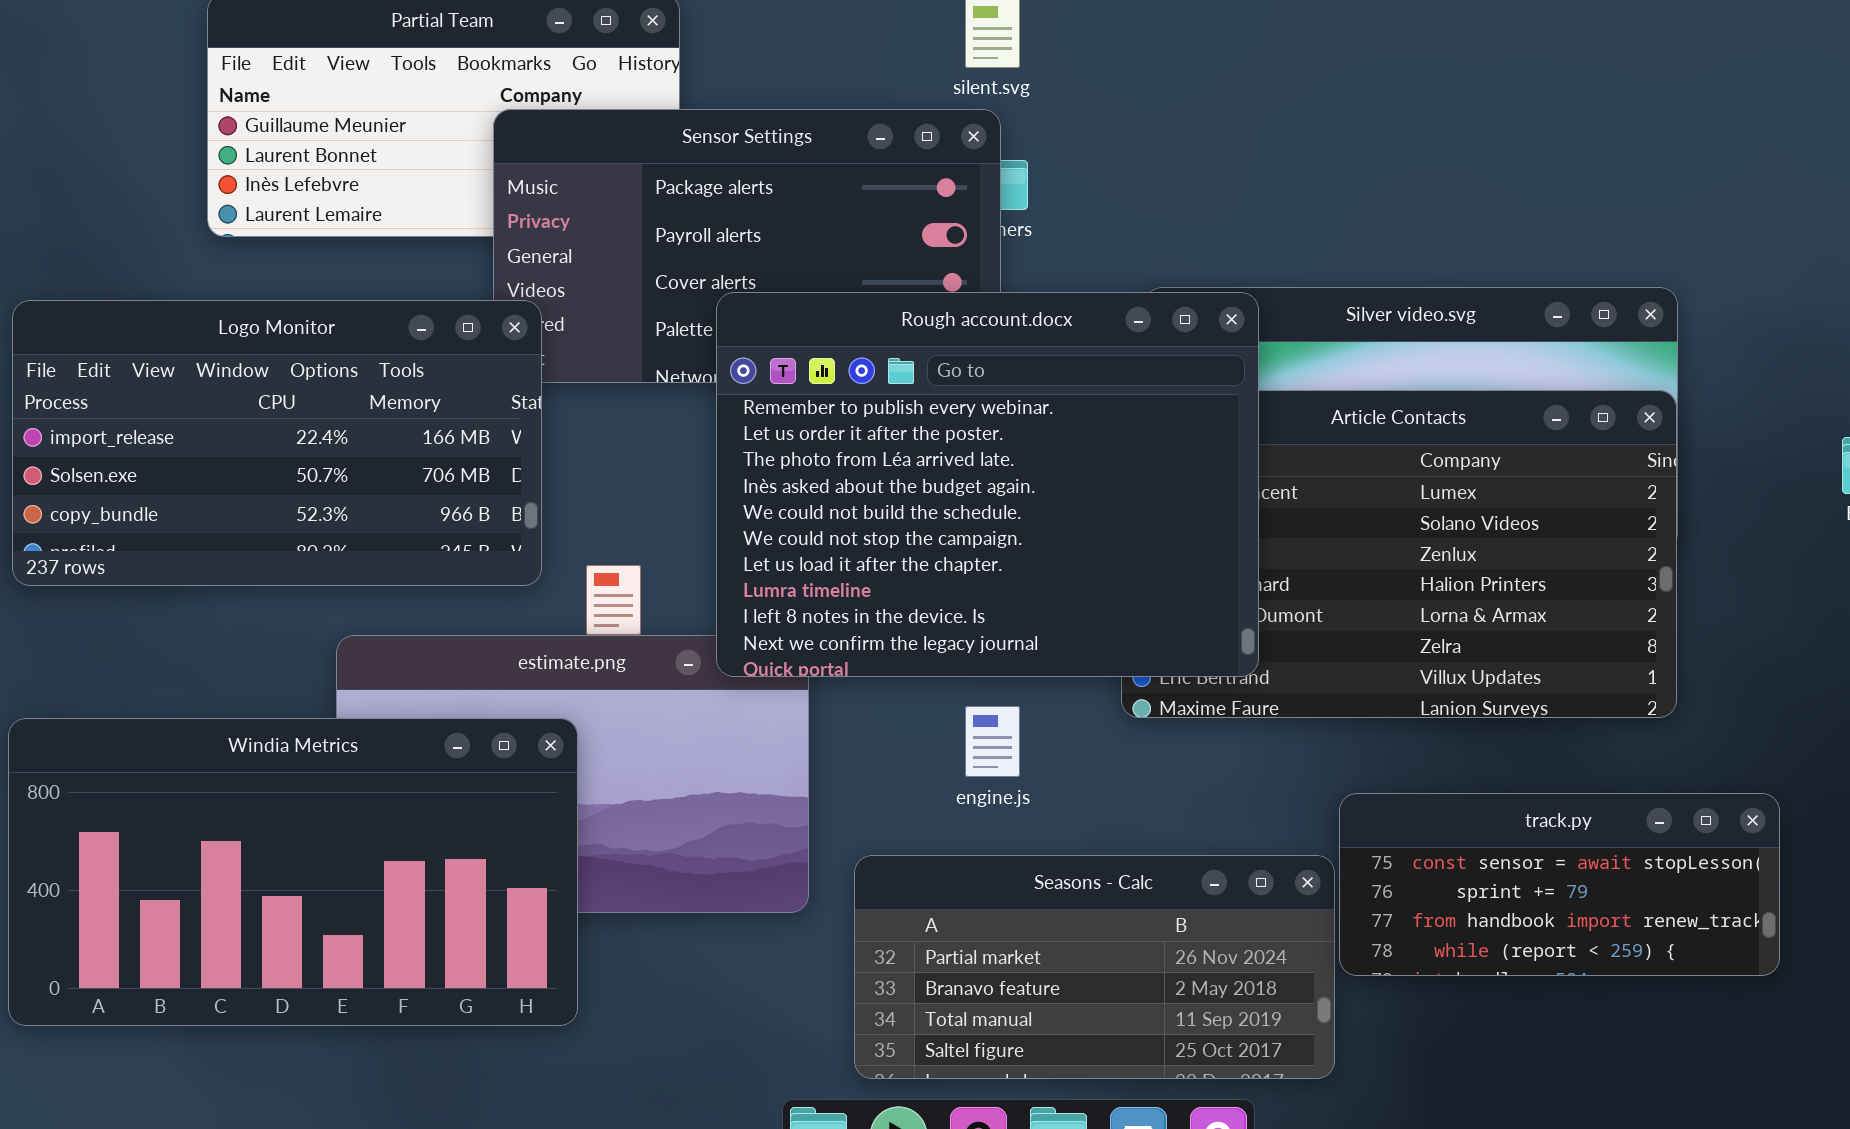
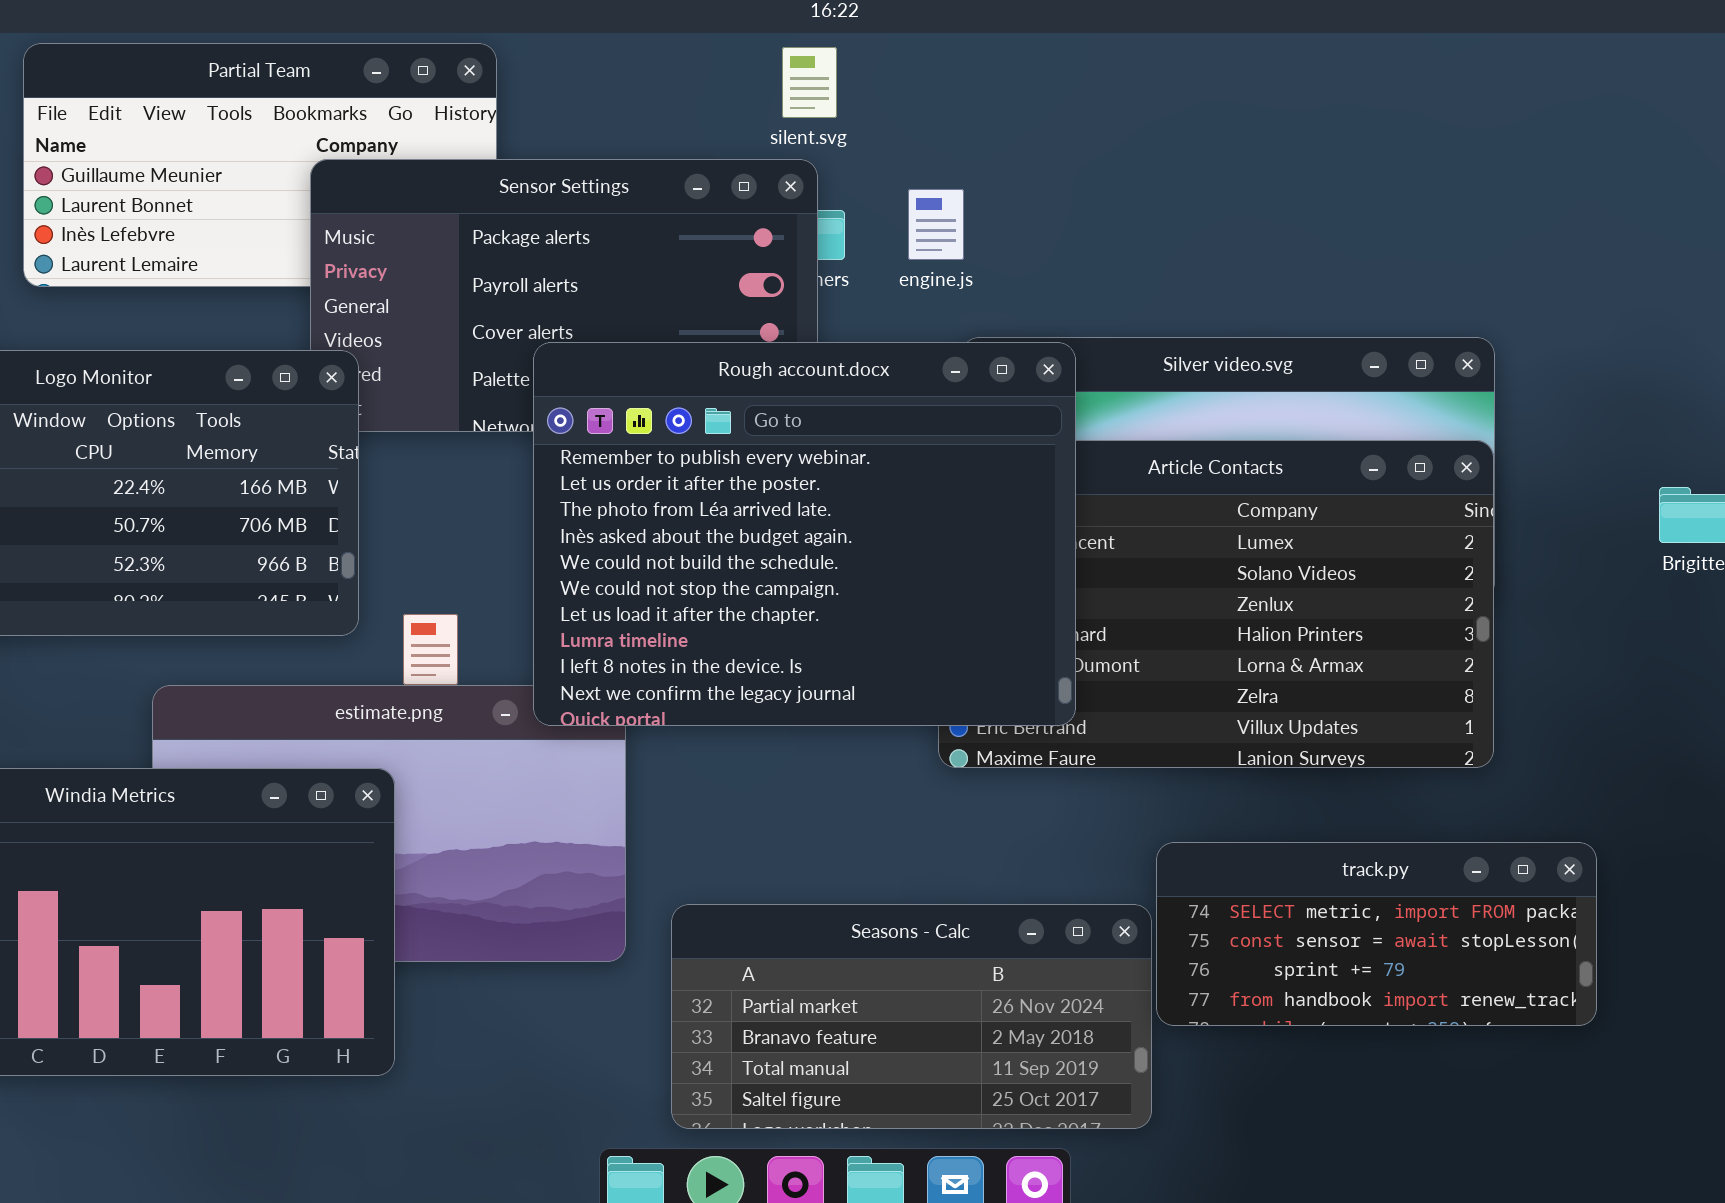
engine.js: [965,706,1020,777] -> [908,189,964,260], moved
track.py: [1339,793,1780,976] -> [1156,842,1597,1026], scrolled up 1 row

